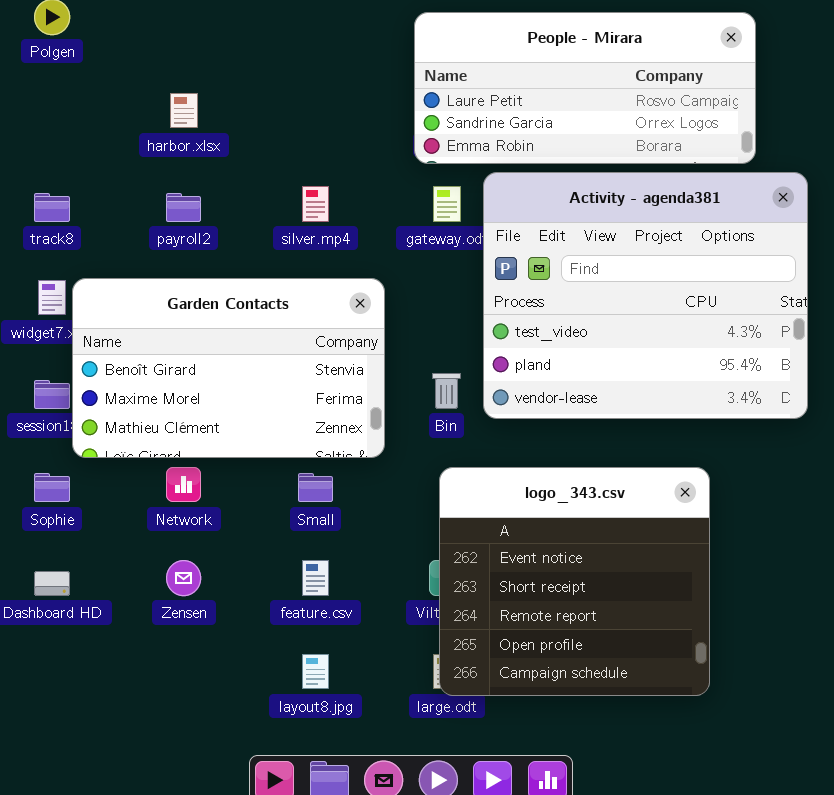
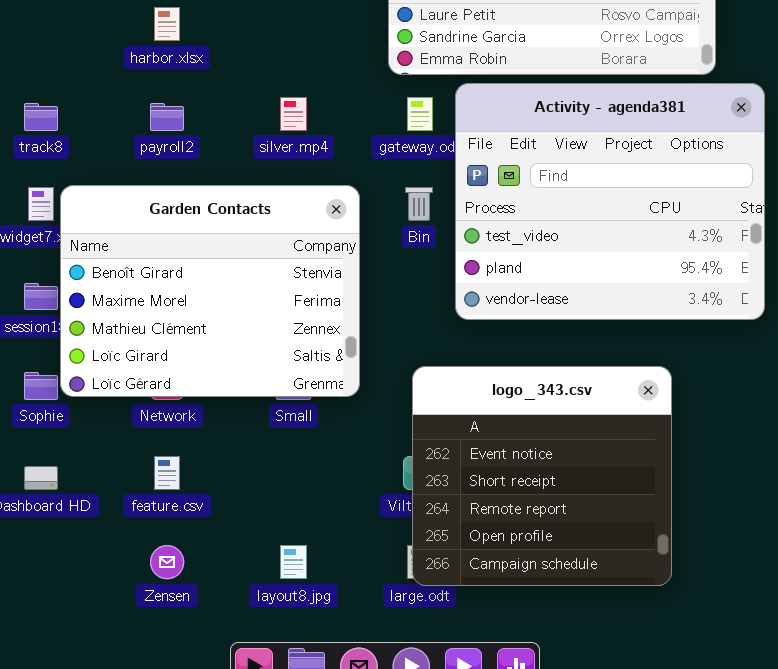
Garden Contacts: [72,278,385,458] -> [60,185,360,397], resized
Bin: [432,373,461,409] -> [405,187,433,221], moved
Zensen: [166,560,201,596] -> [150,545,184,579], moved
feature.csv: [302,560,329,596] -> [154,456,180,490], moved

